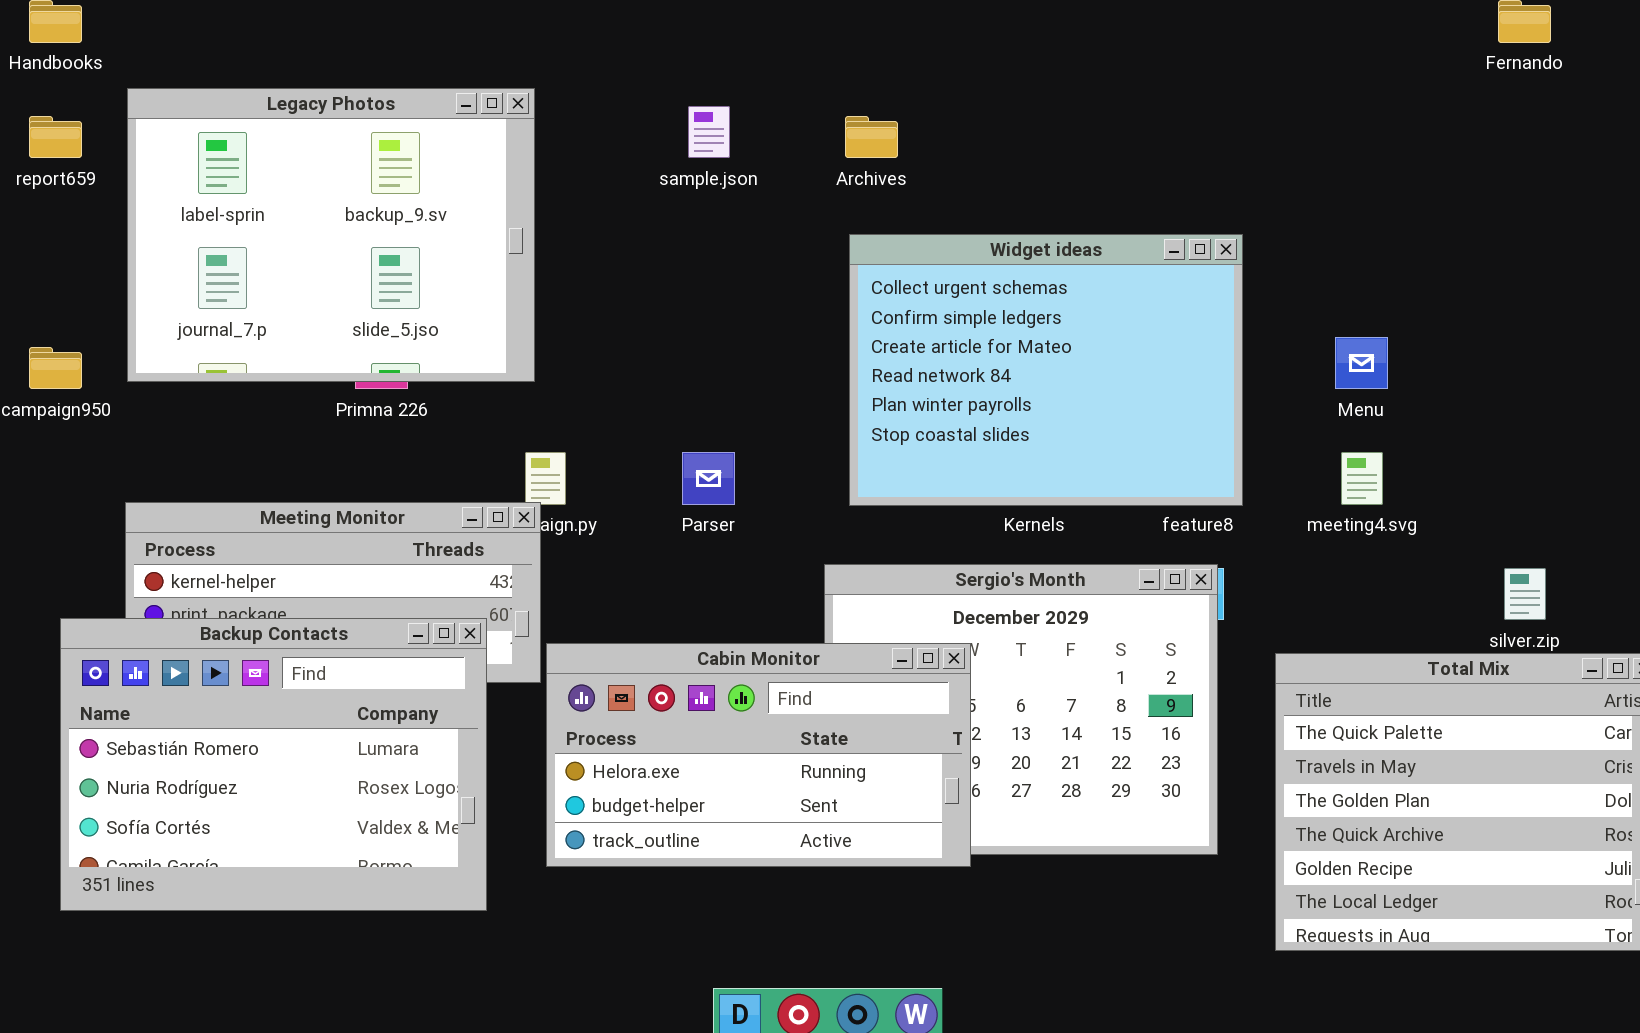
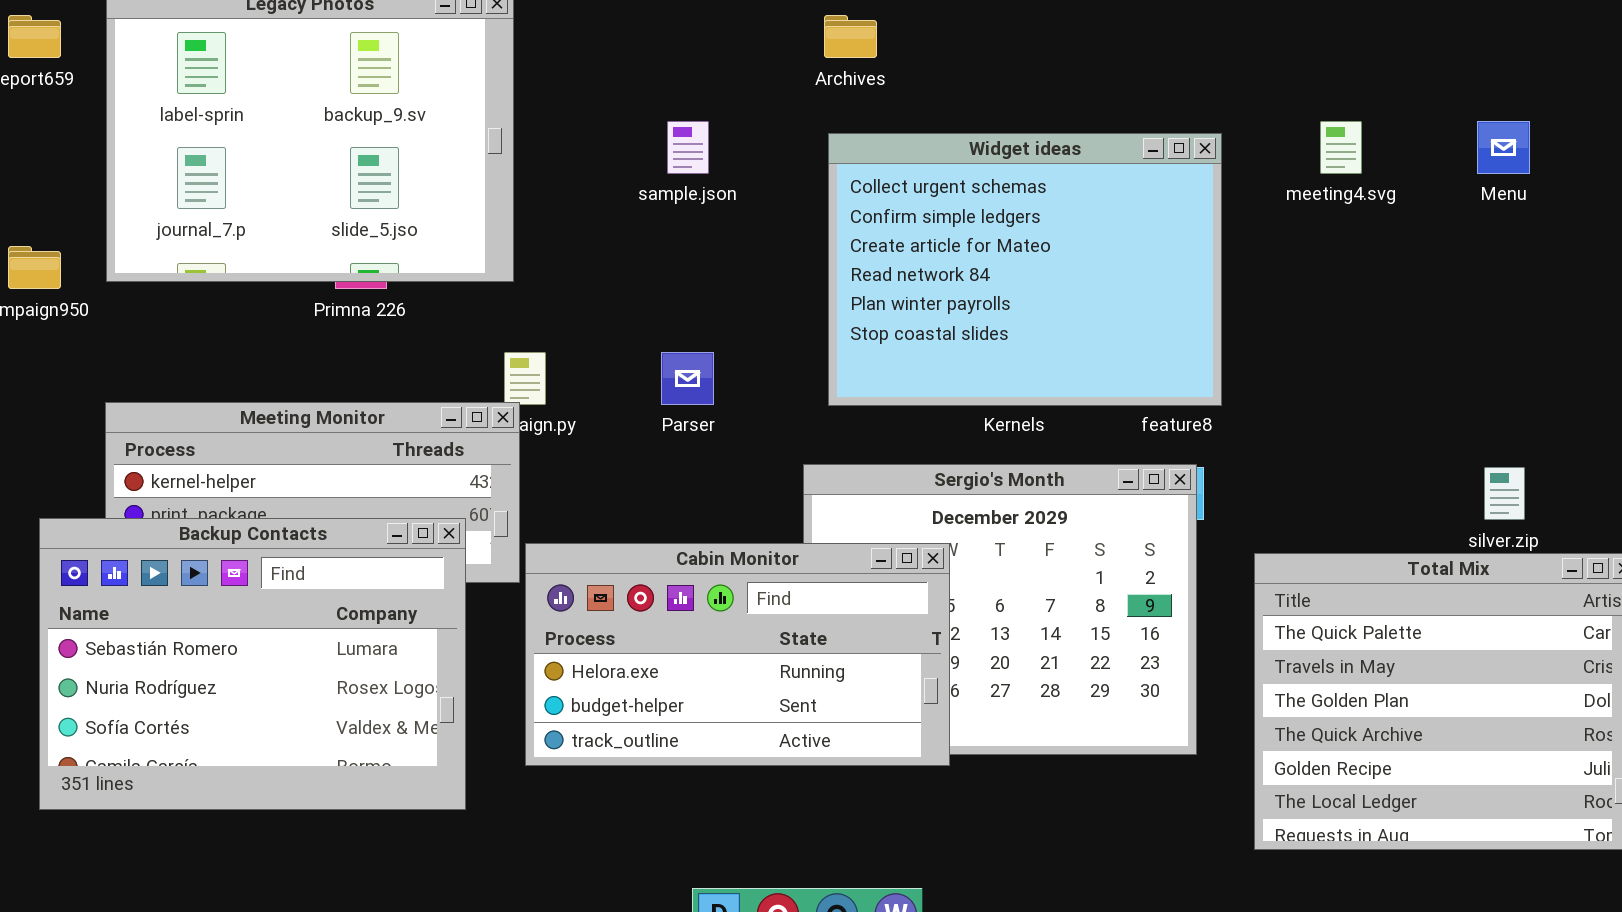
sample.json: [688,106,730,158] -> [667,121,709,174], moved
Menu: [1335,337,1388,389] -> [1477,121,1530,174], moved
meeting4.svg: [1341,452,1383,505] -> [1320,121,1362,174], moved

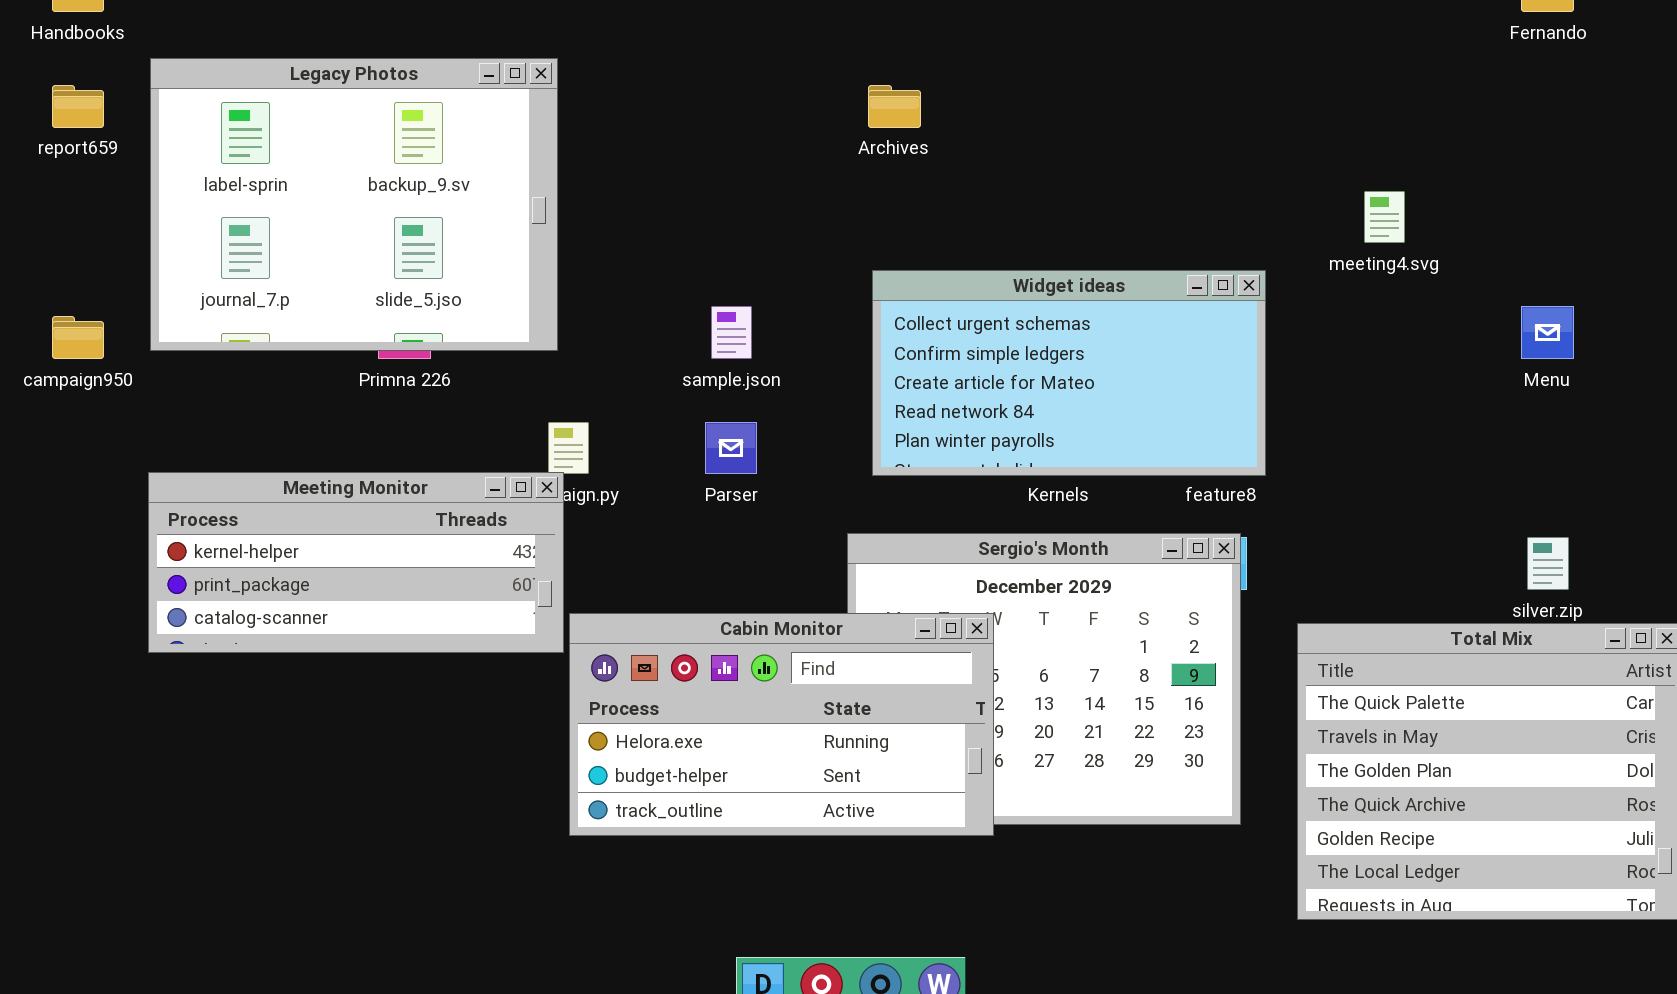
sample.json: [667,121,709,174] -> [711,306,752,359], moved
Menu: [1477,121,1530,174] -> [1521,306,1574,359], moved
Widget ideas: [828,133,1222,406] -> [872,270,1266,476], resized
Backup Contacts: [39,518,466,810] -> none, closed

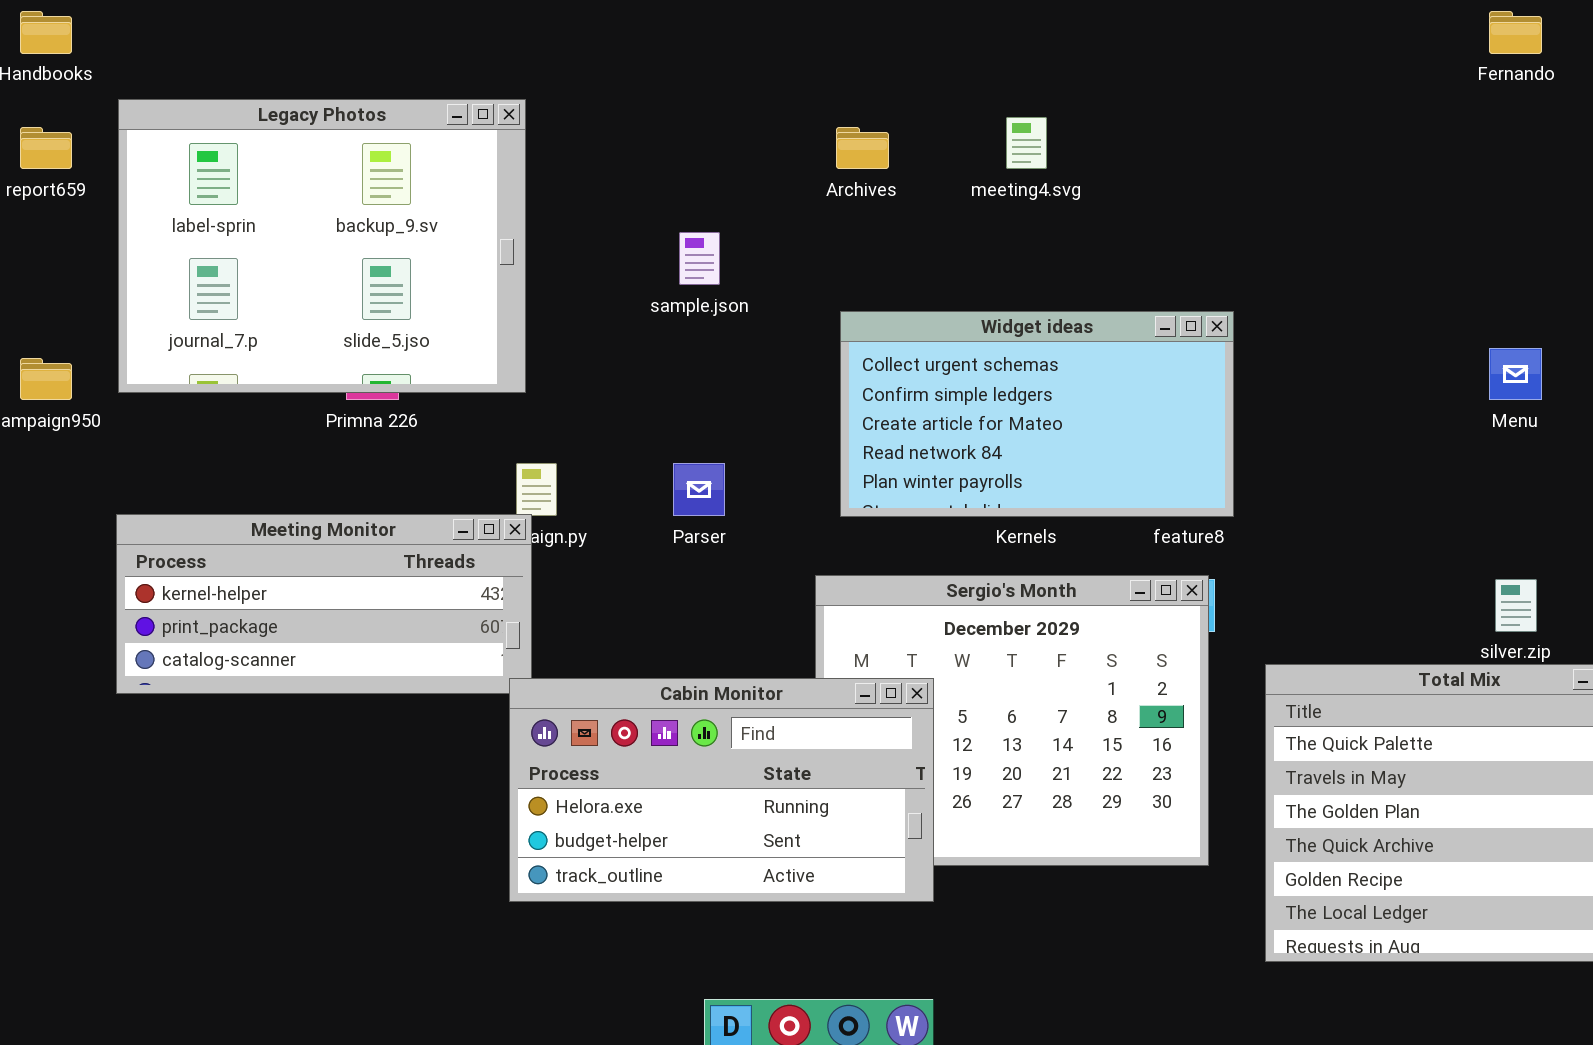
meeting4.svg: [1364,191,1405,243] -> [1006,117,1047,169], moved
sample.json: [711,306,752,359] -> [679,232,720,285], moved
Cabin Monitor: [569,613,994,836] -> [509,678,934,902], moved

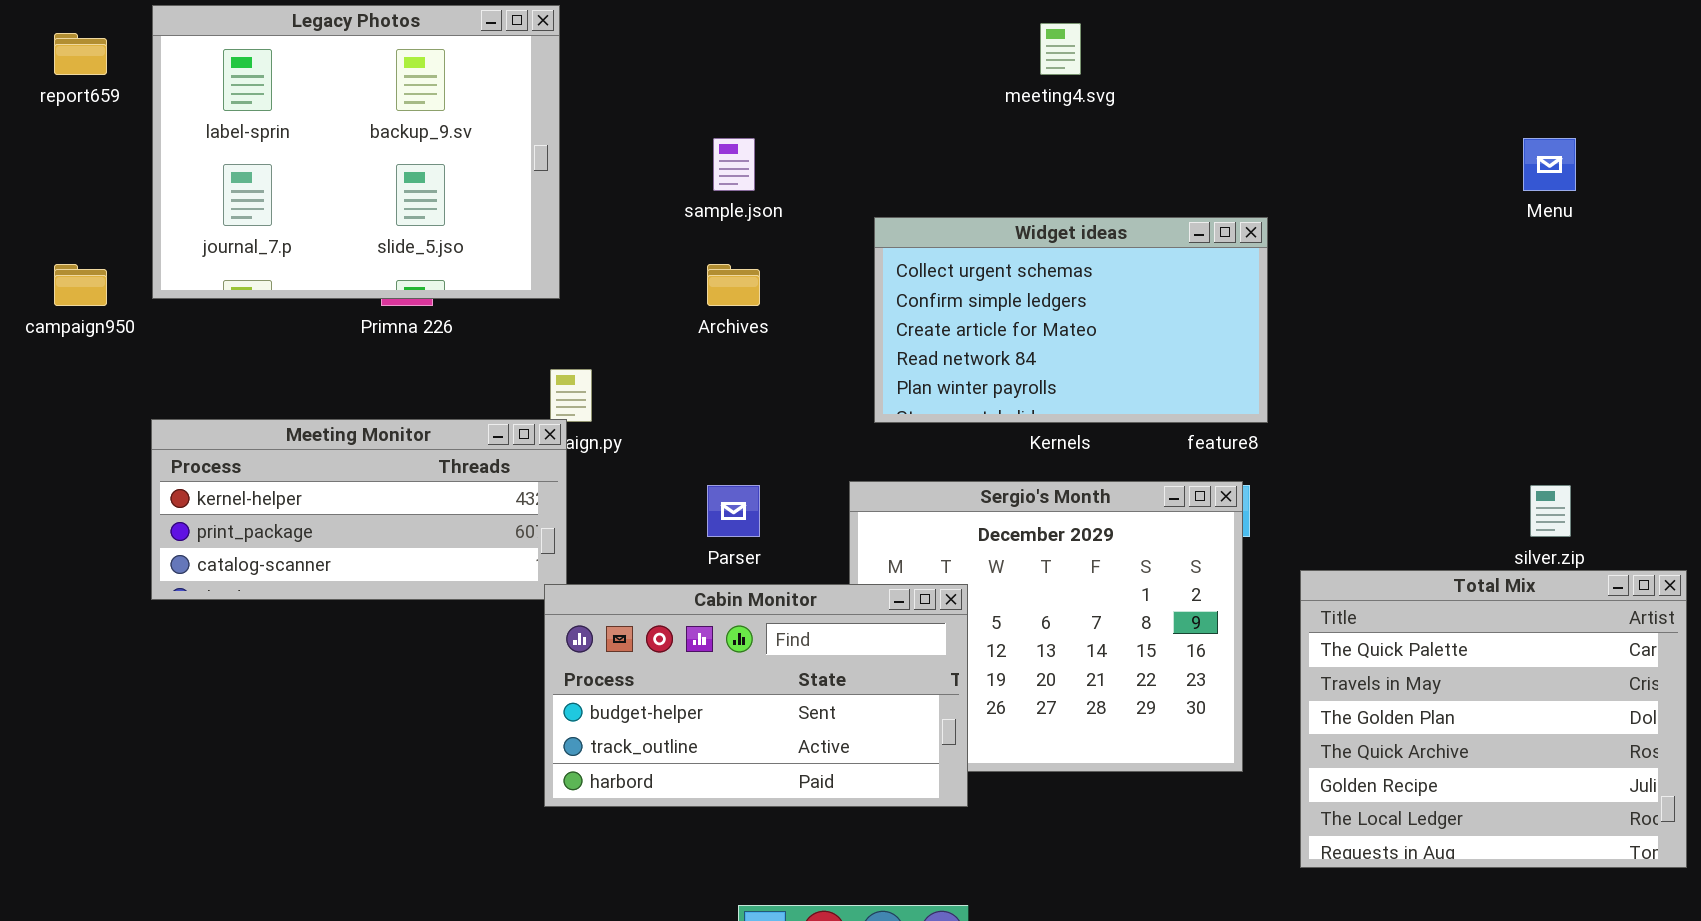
Archives: [836,127,889,169] -> [707,264,760,306], moved
Menu: [1489,348,1542,400] -> [1523,138,1576,191], moved
Parser: [673,463,725,516] -> [707,485,760,537], moved
Cabin Monitor: [509,678,934,902] -> [544,584,968,807], scrolled down 1 row

